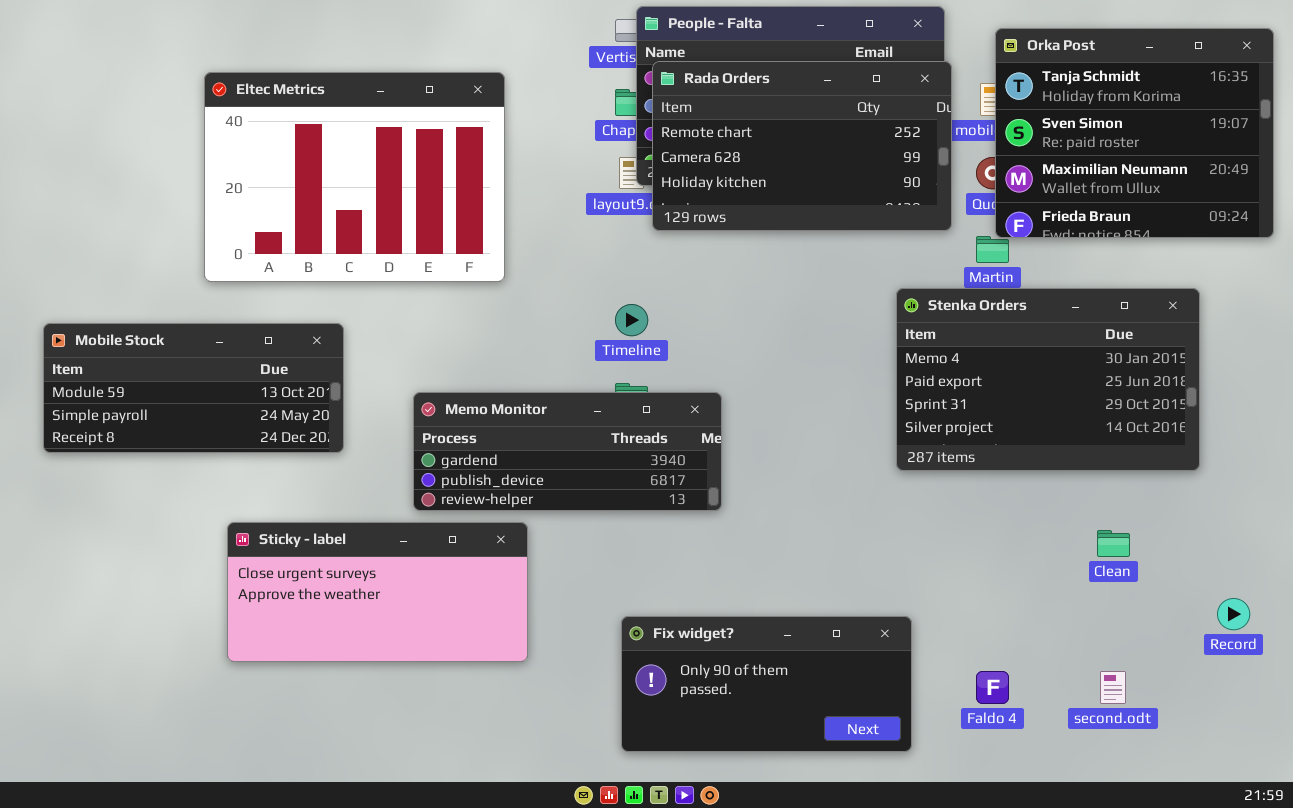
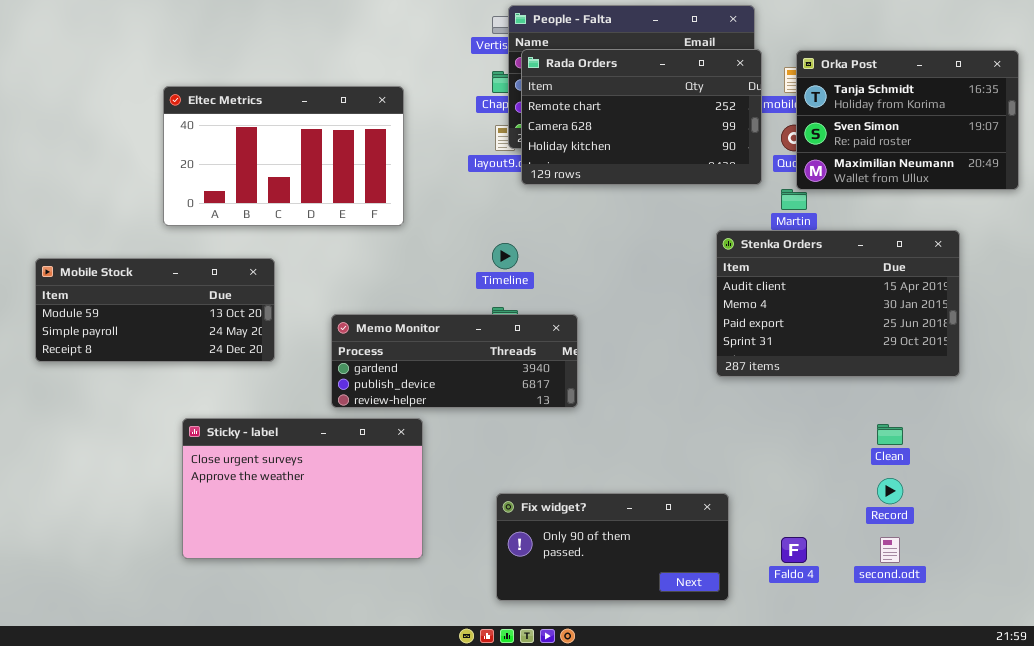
Orka Post: [995,28,1274,238] -> [796,50,1019,190], resized
Eltec Metrics: [204,72,505,282] -> [163,86,404,226], resized
Stenka Orders: [896,288,1200,471] -> [716,230,960,377], scrolled up 1 row
Sticky - label: [227,522,528,662] -> [182,418,423,559], resized
Record: [1217,598,1250,630] -> [877,478,903,504], moved

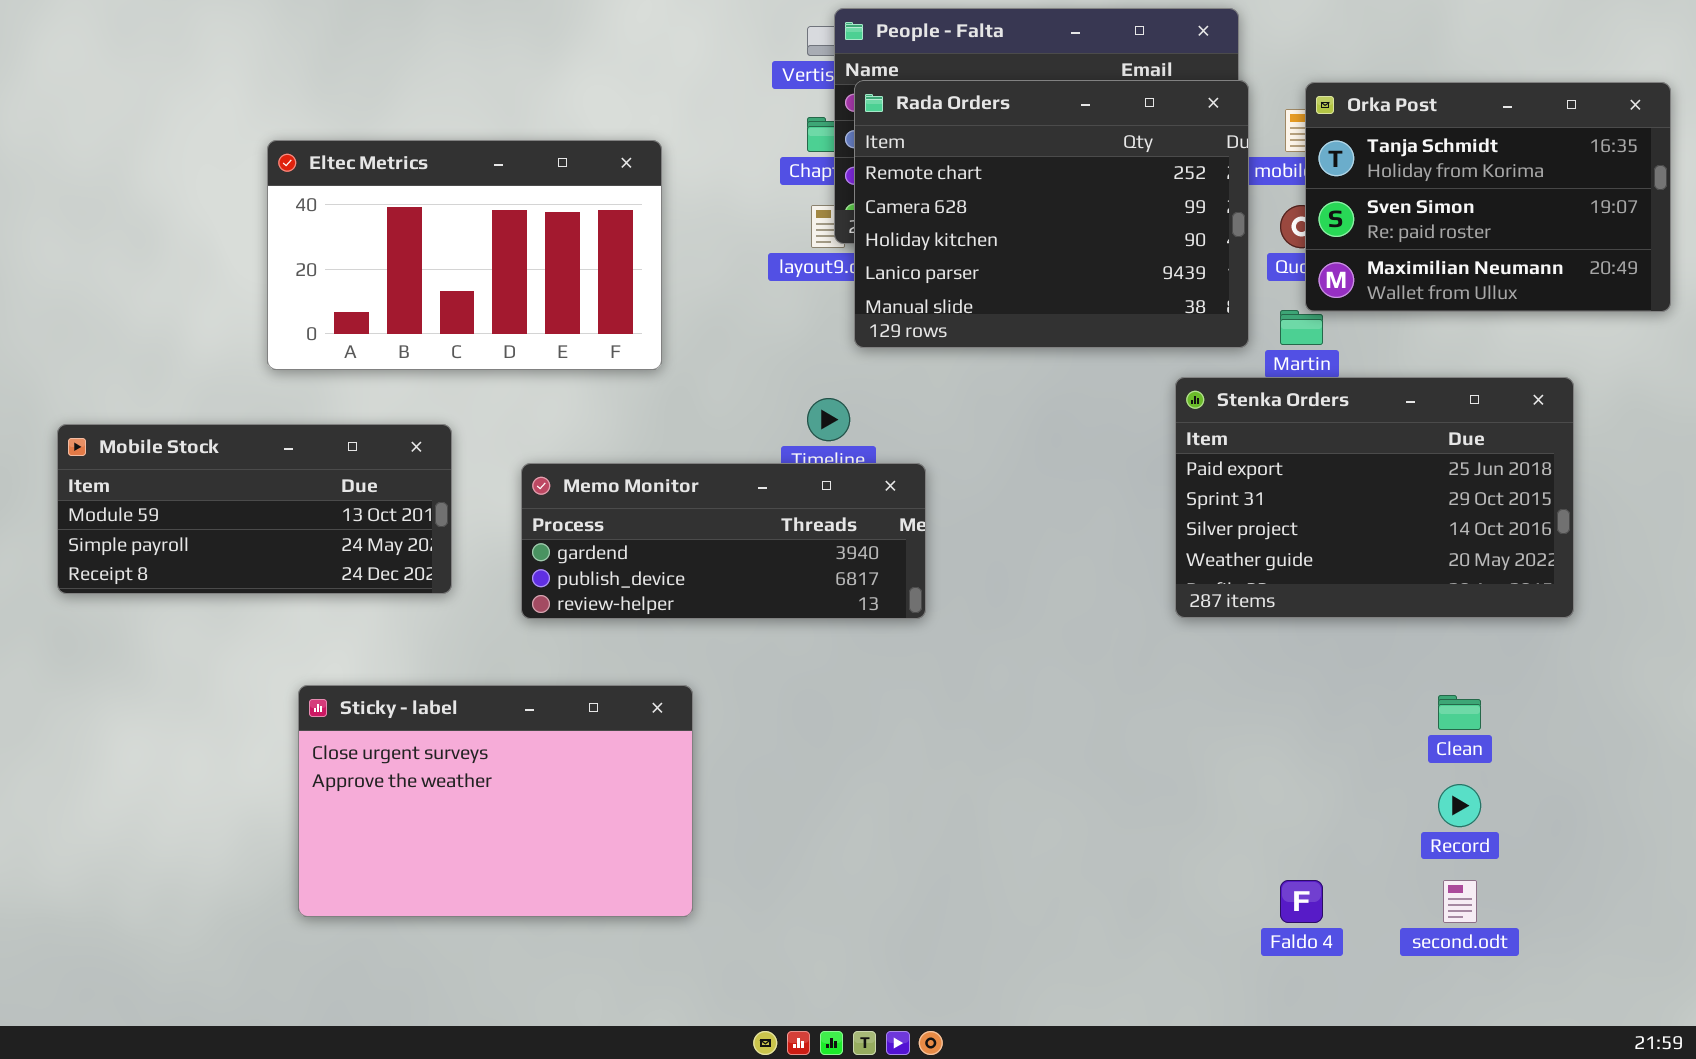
Rada Orders: [521,49,762,185] -> [854,80,1249,348], resized
Stenka Orders: [716,230,960,377] -> [1175,377,1574,618], scrolled down 2 rows
Memo Monitor: [331,314,578,408] -> [521,463,926,619], moved
Fix widget?: [496,493,729,601] -> none, closed

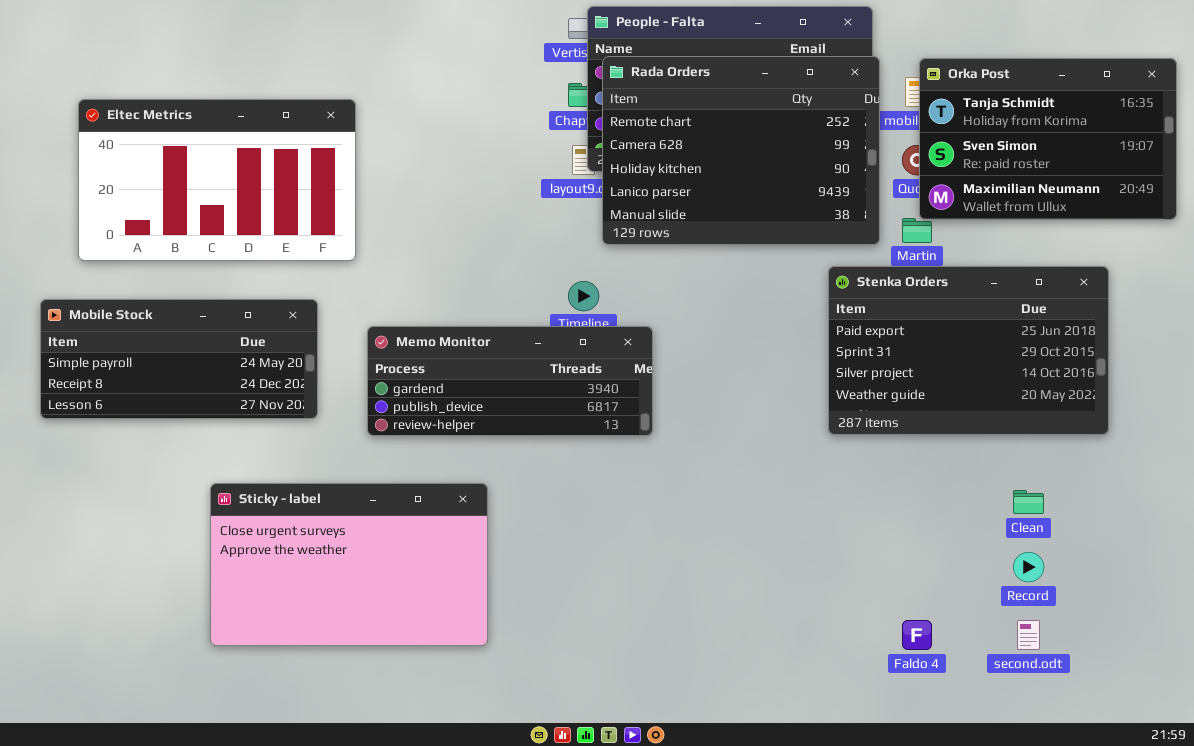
Eltec Metrics: [267,140,662,370] -> [78,99,356,261], moved
Mobile Stock: [57,424,452,594] -> [40,299,318,419], scrolled down 1 row

